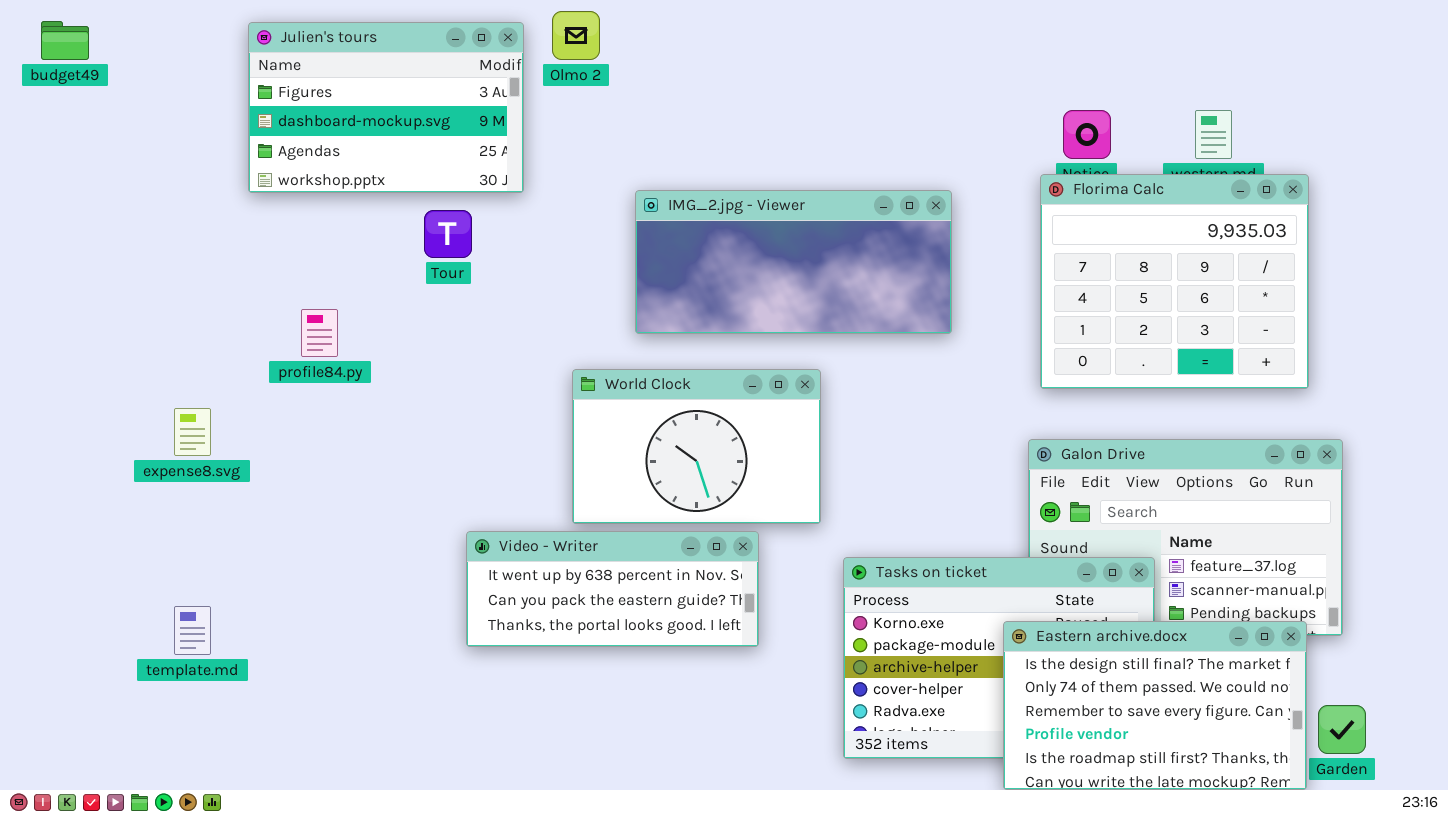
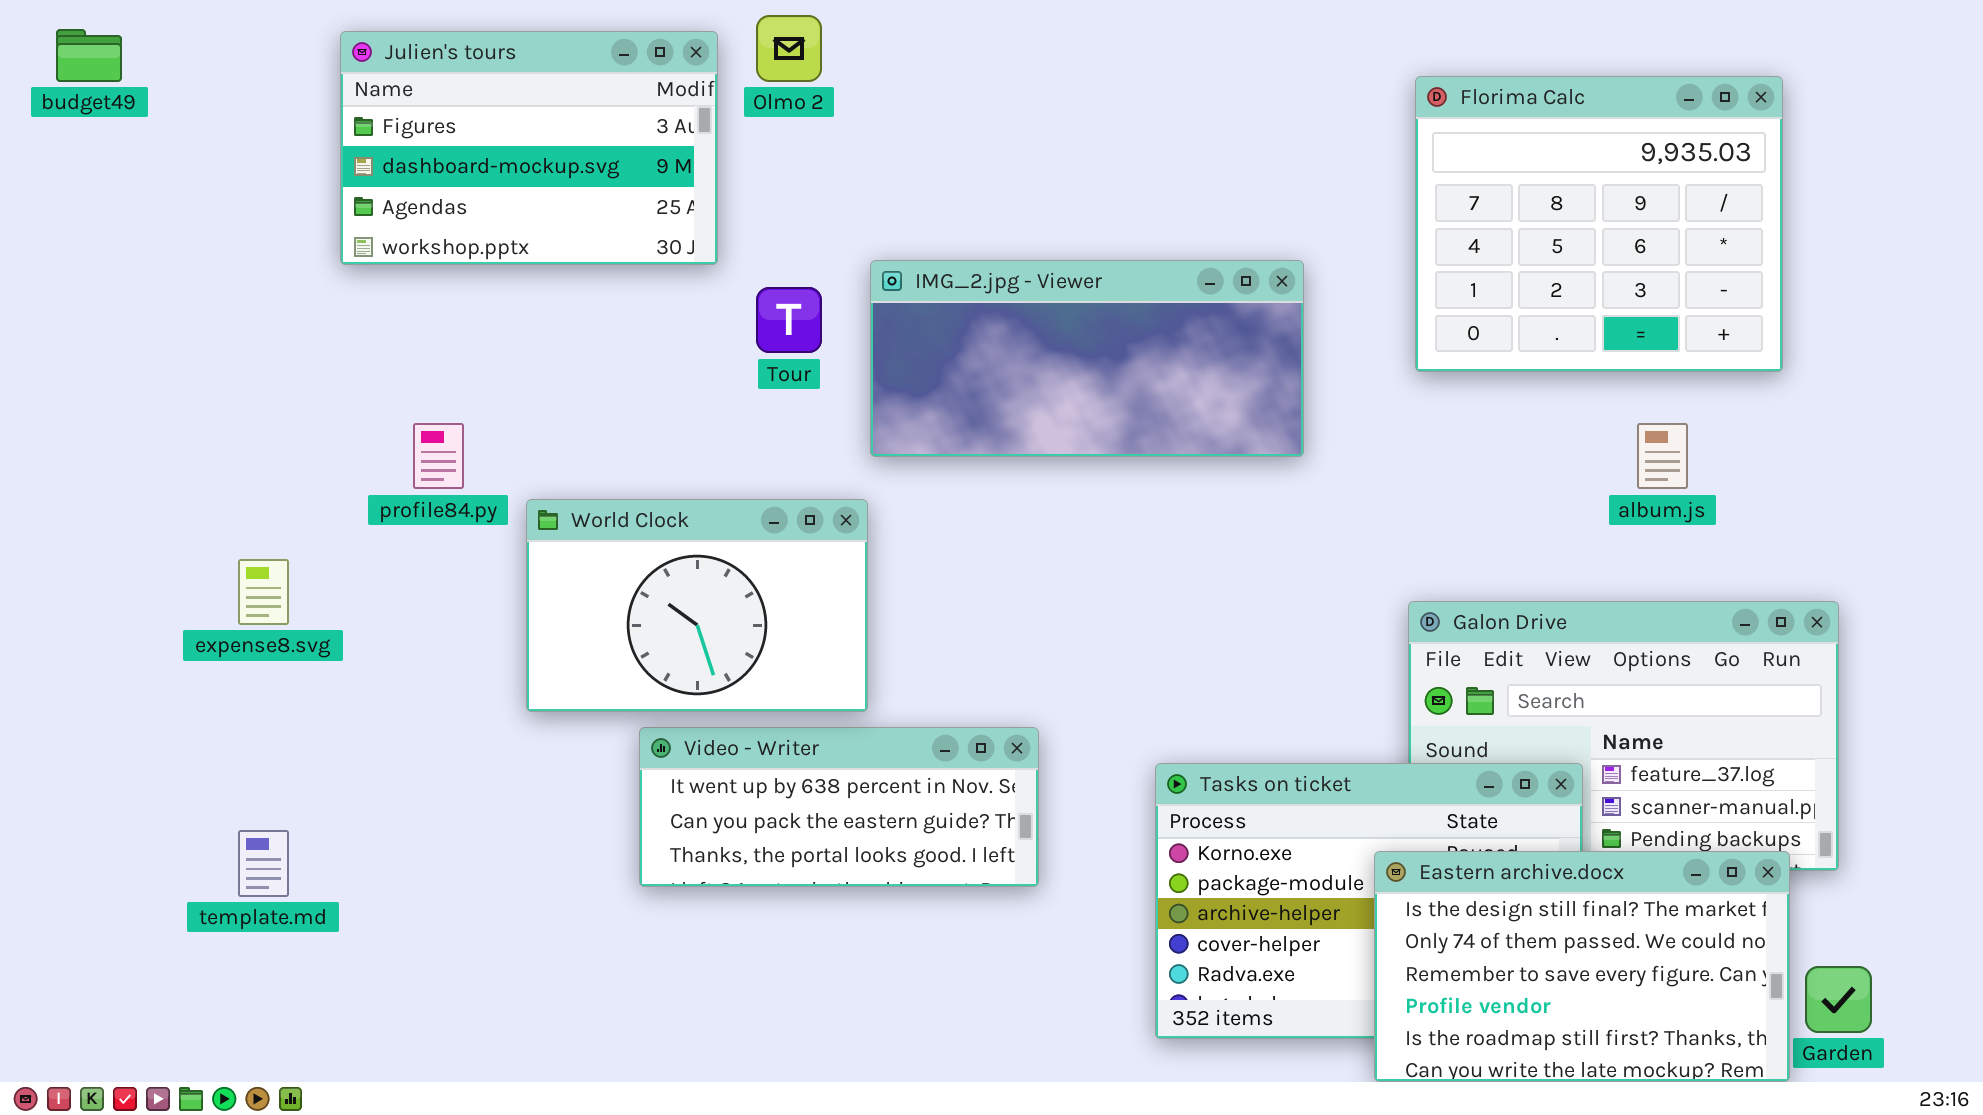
Florima Calc: [1040,174,1309,389] -> [1415,76,1783,372], moved
Tour: [424,210,472,258] -> [756,287,822,353], moved
World Clock: [572,369,821,524] -> [526,499,868,712], moved

